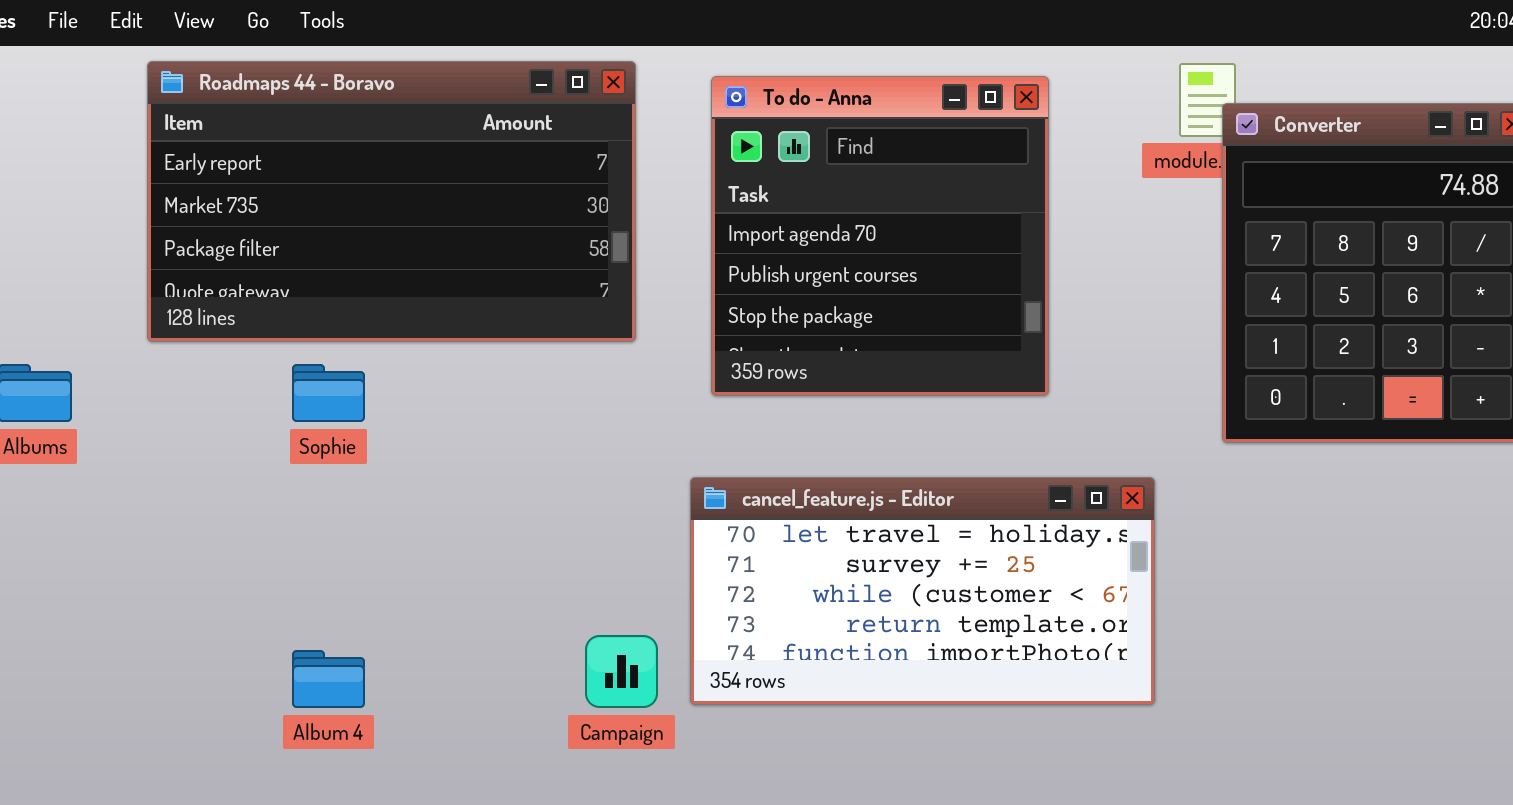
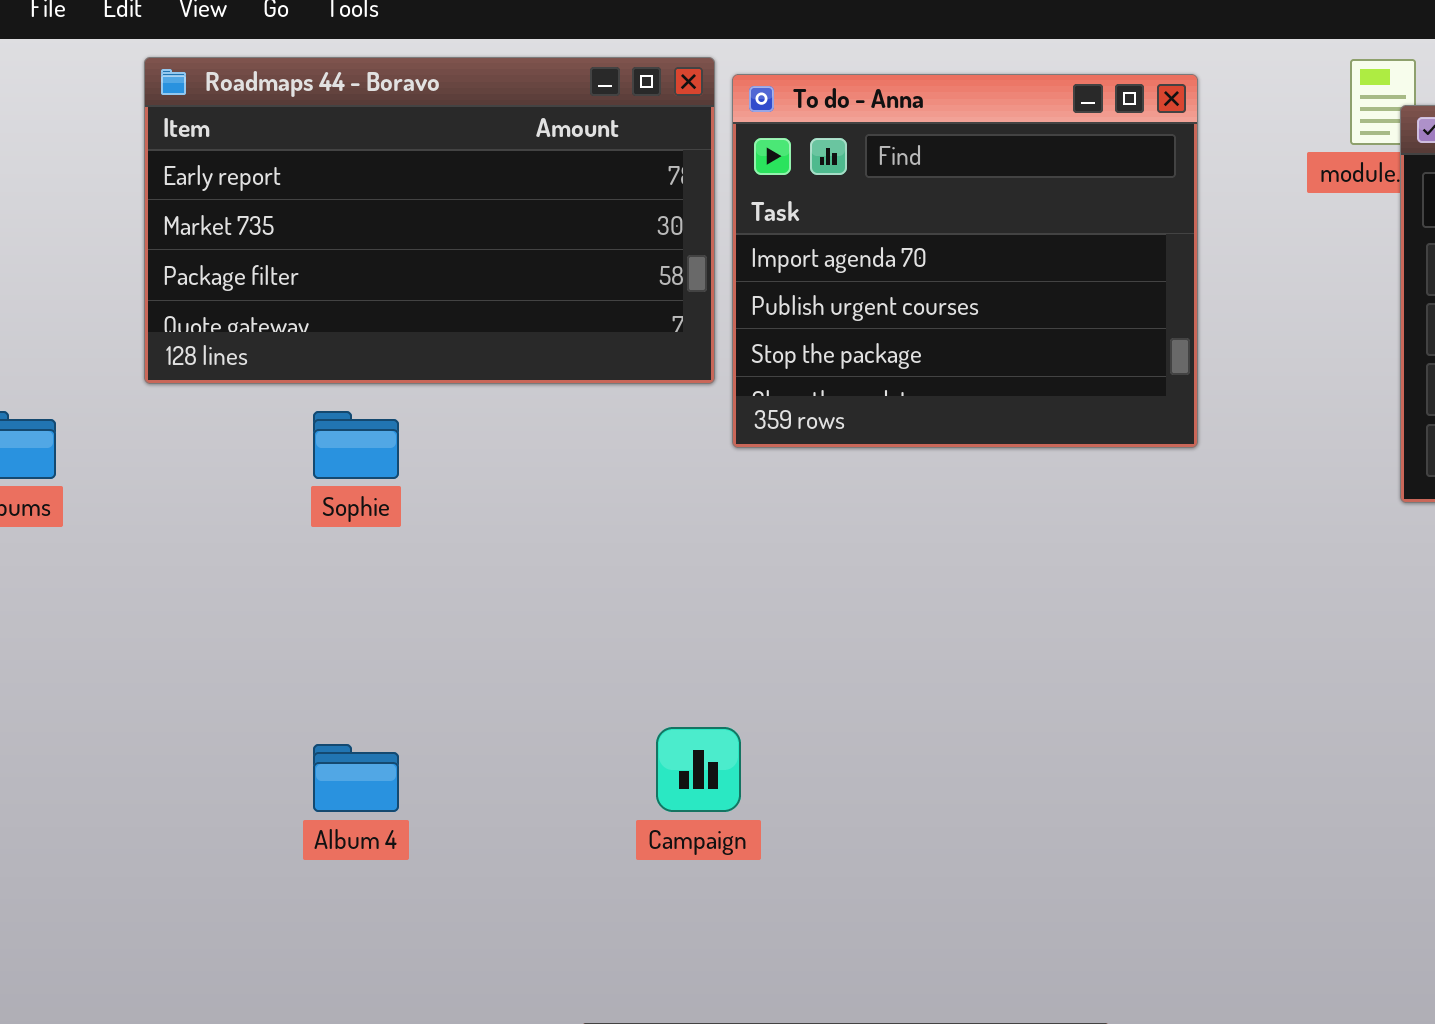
To do - Anna: [711,76,1049,396] -> [732,74,1198,448], resized
cancel_feature.js - Editor: [690,477,1155,705] -> none, closed

